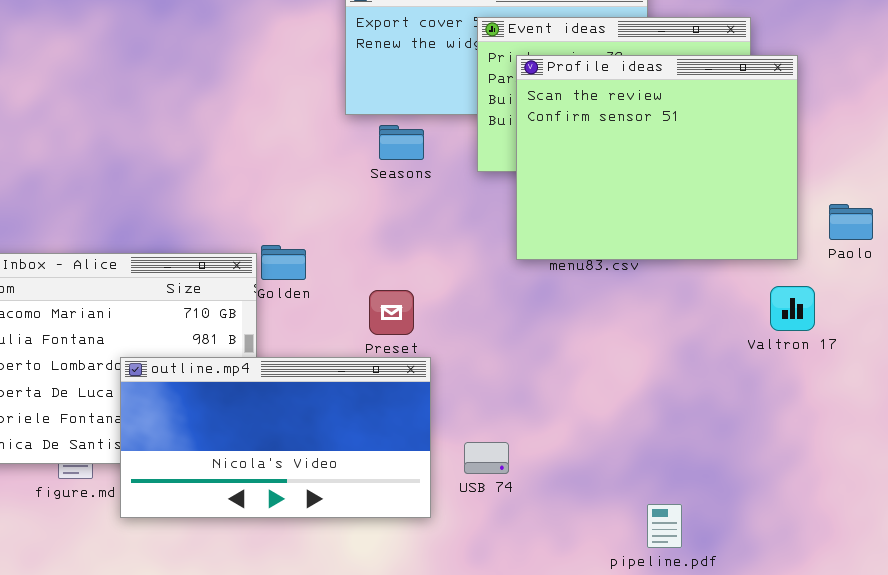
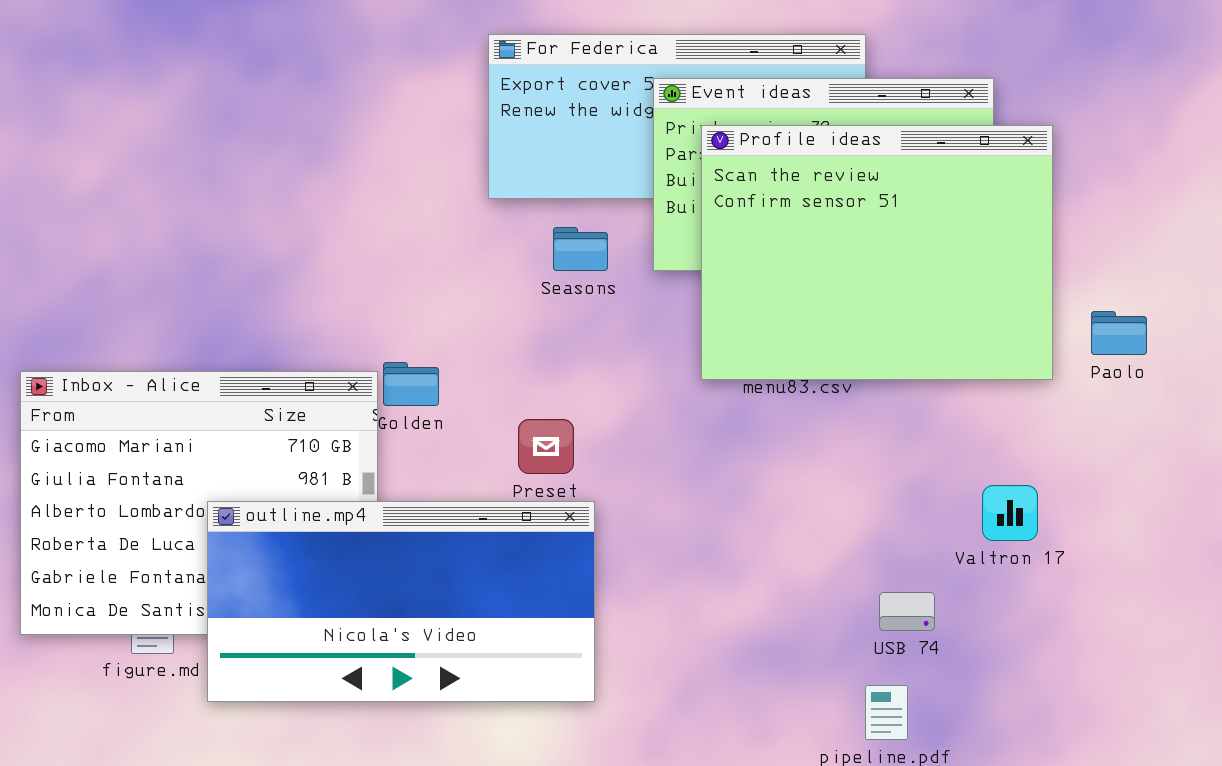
Seasons: [379,125,424,160] -> [553,227,608,271], moved
Valtron 17: [770,286,815,331] -> [982,485,1038,541], moved
USB 74: [464,442,509,474] -> [879,592,935,631], moved

